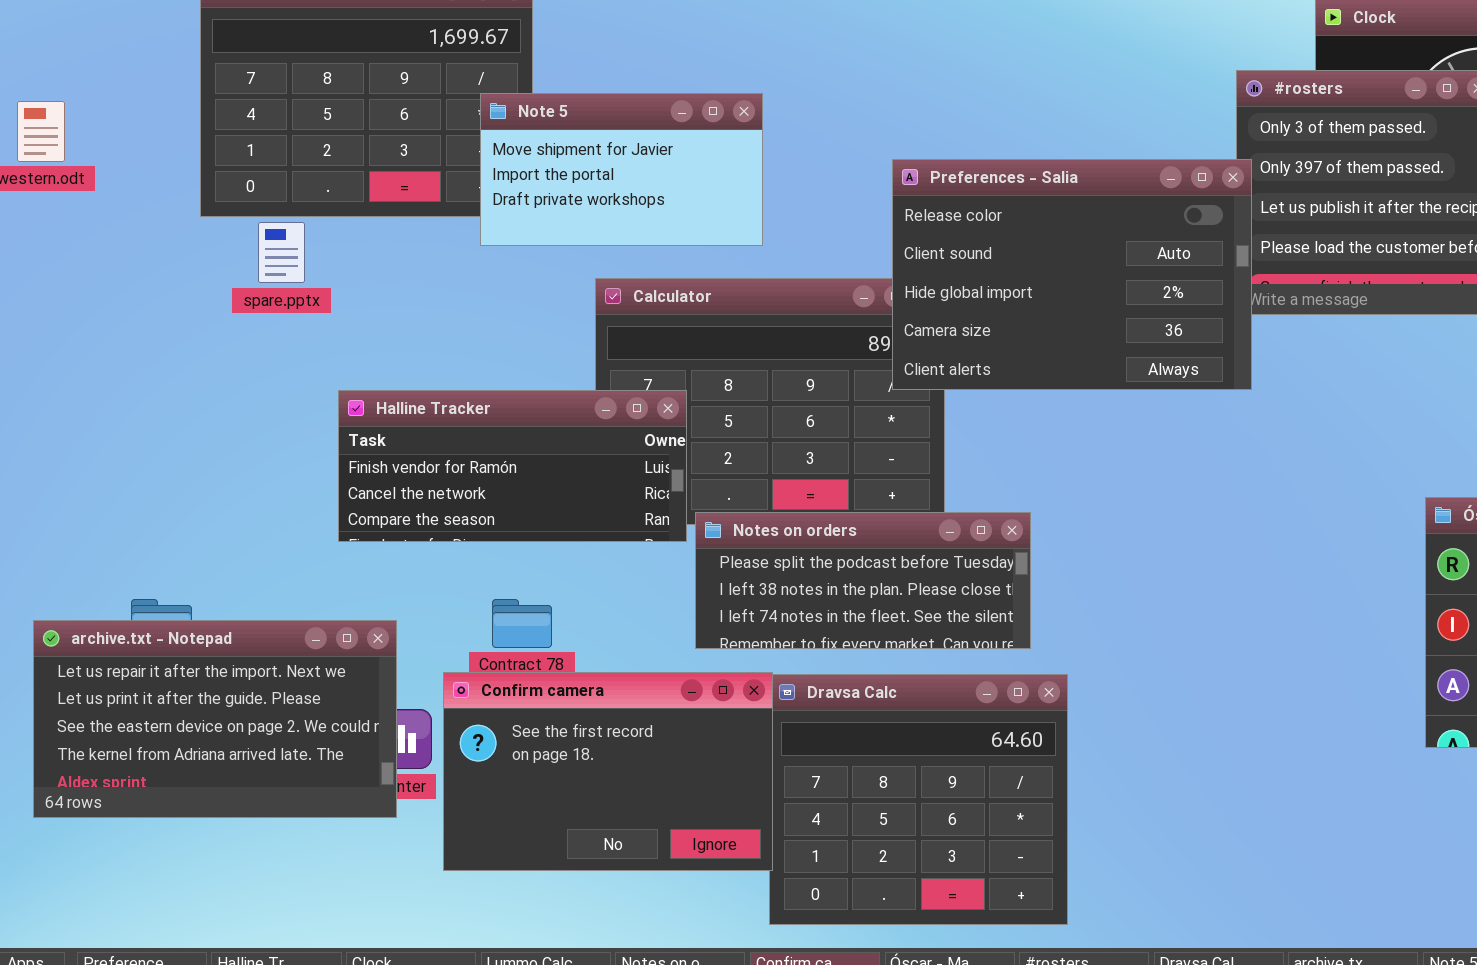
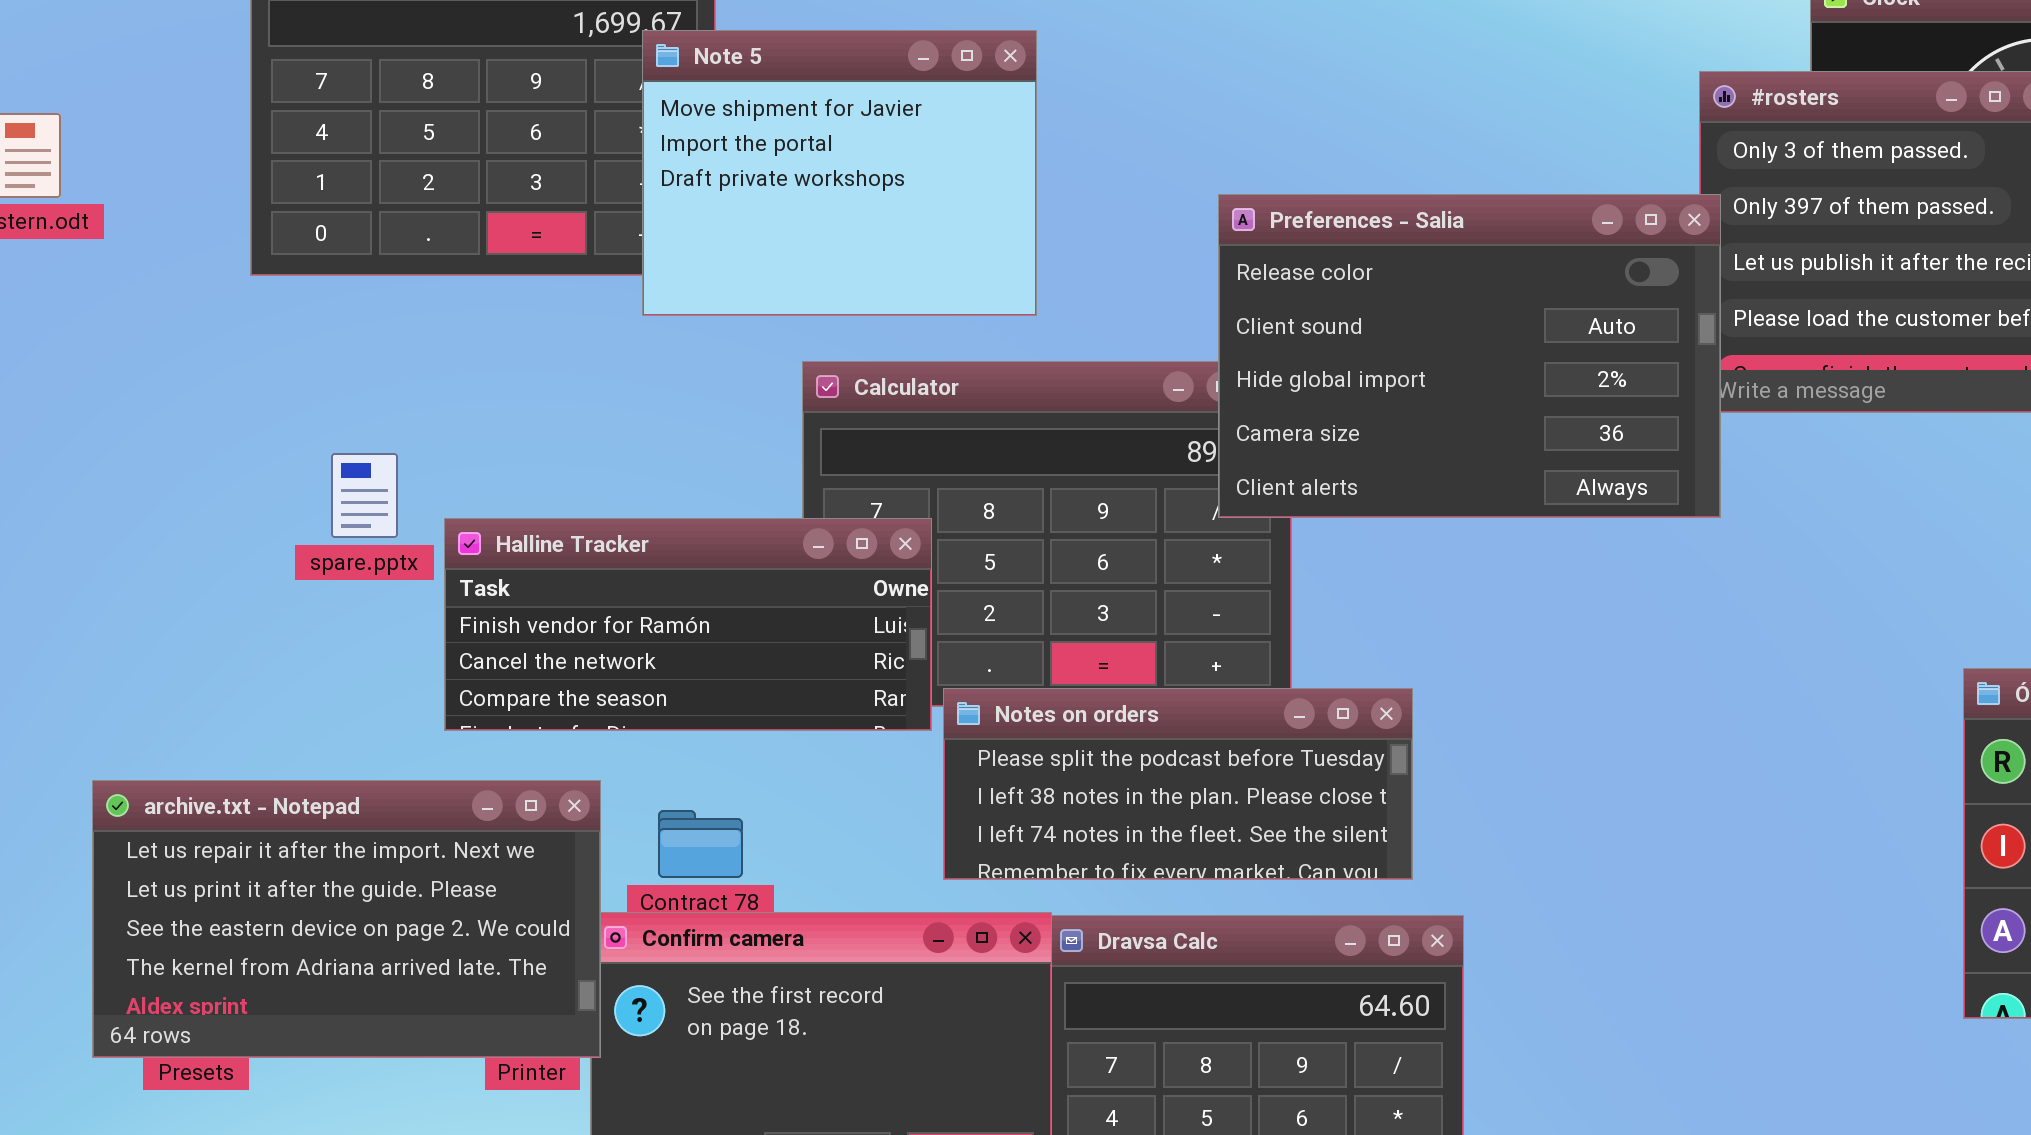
Note 5: [480,93,763,246] -> [642,30,1037,316], resized
spare.pptx: [258,222,305,283] -> [331,453,398,538], moved
archive.txt - Notepad: [33,620,397,818] -> [92,780,601,1058], moved

